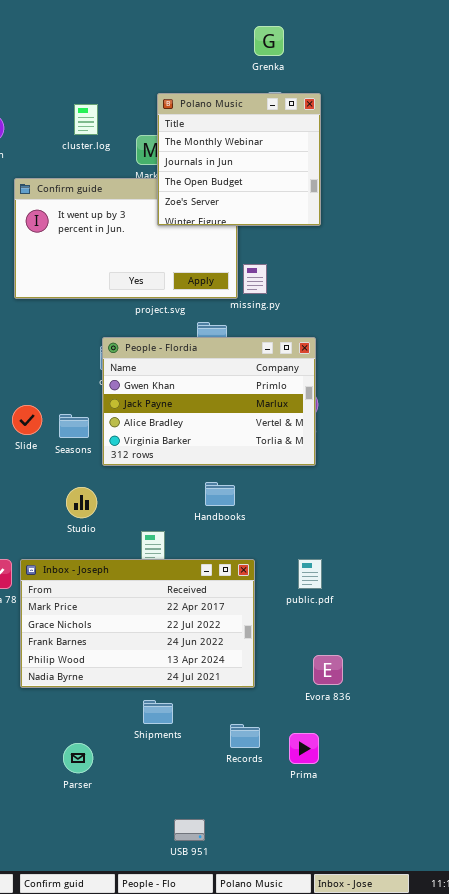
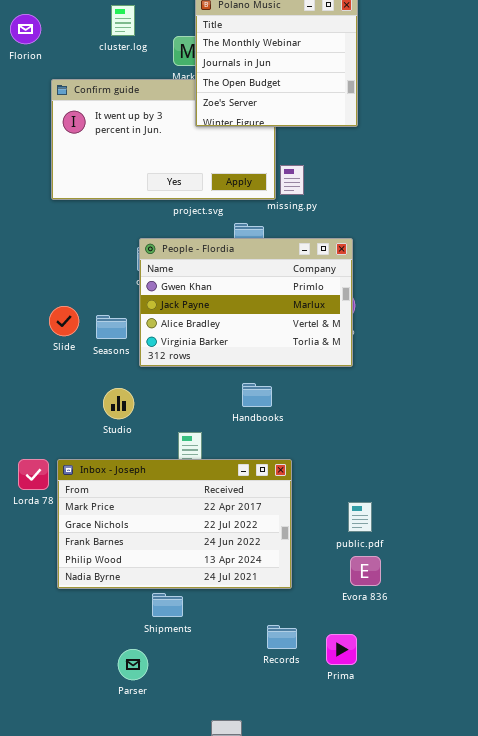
public.pdf: [298,559,322,589] -> [348,502,372,532], moved
Shipments: [143,700,173,724] -> [152,593,183,617], moved
Parser: [63,743,93,773] -> [118,649,148,680], moved

